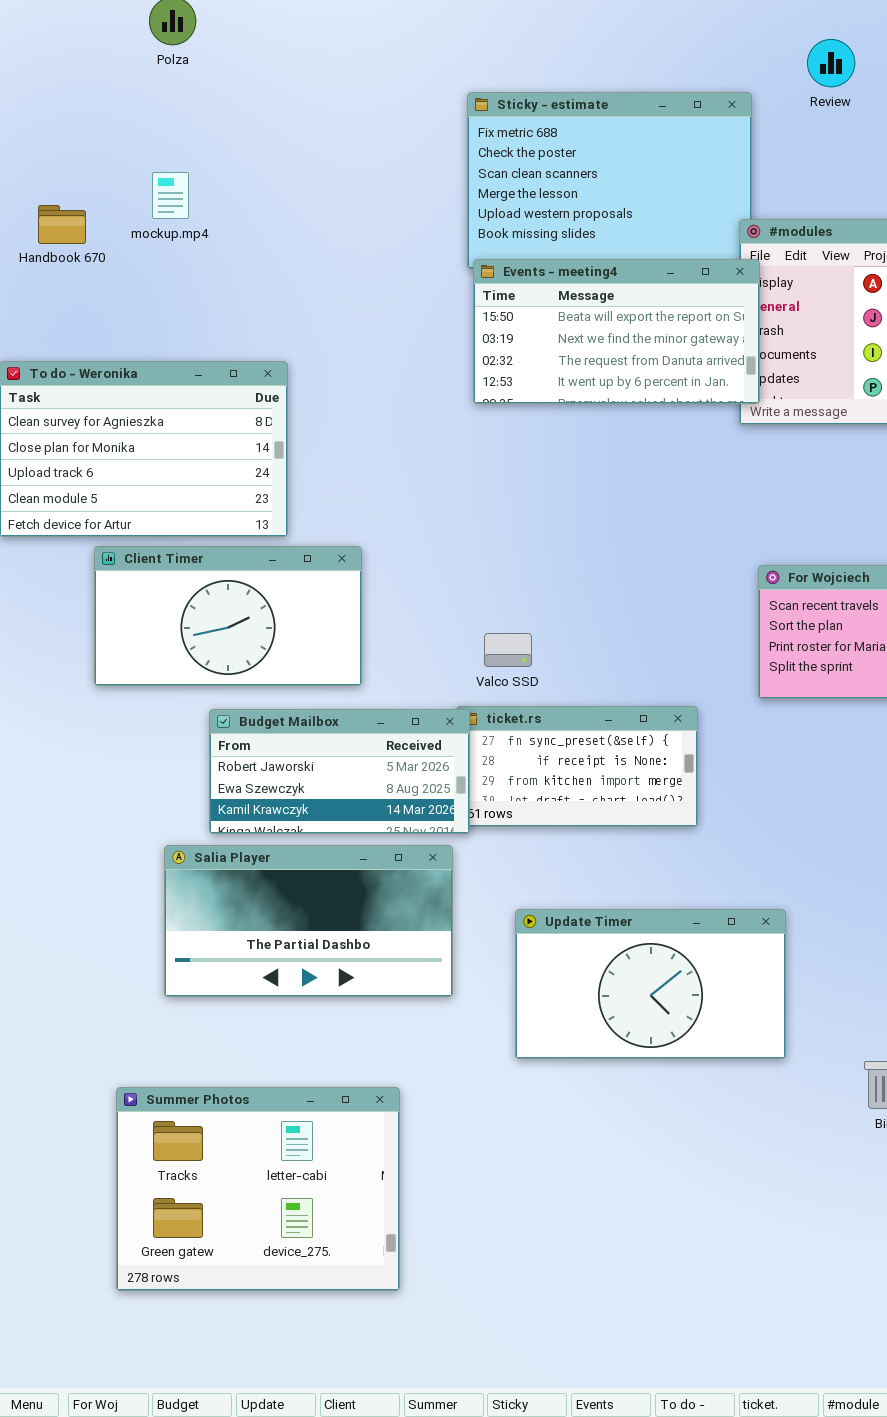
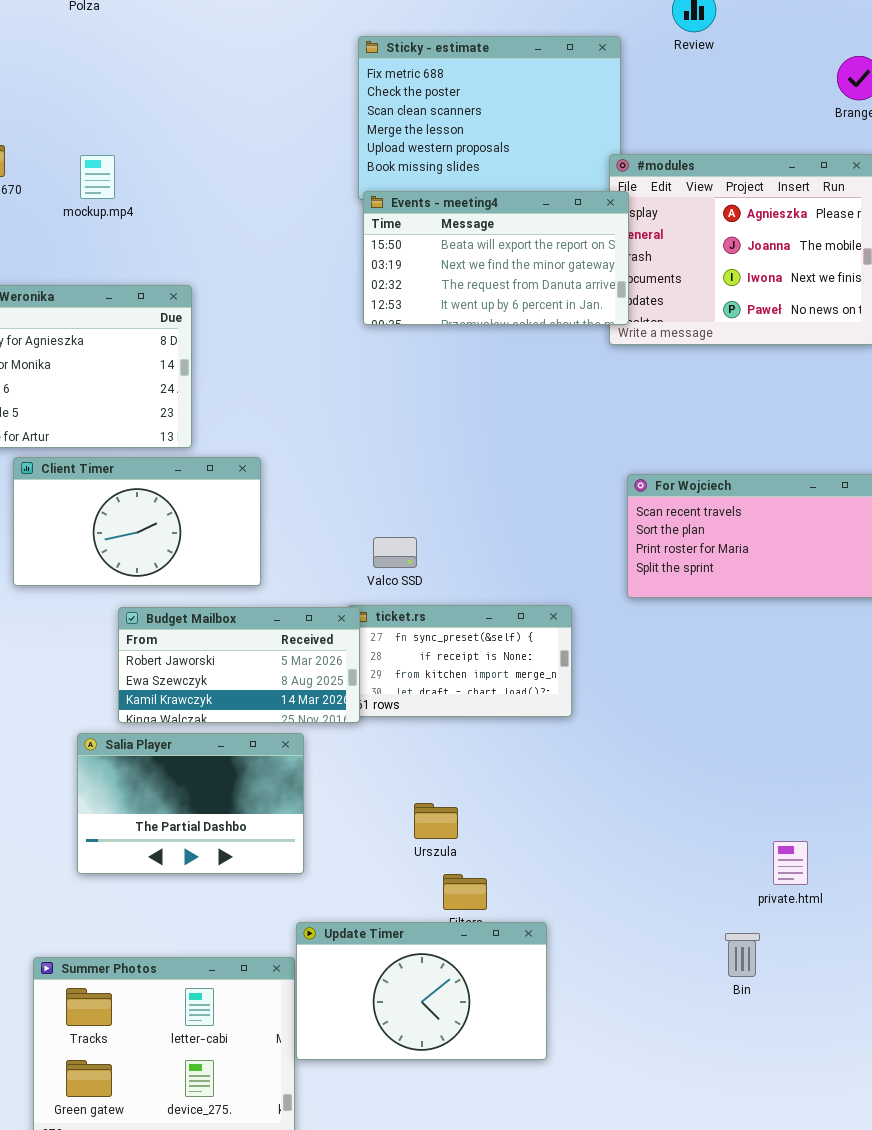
mockup.mp4: [152,172,189,219] -> [80,155,115,199], moved
Salia Player: [164,845,453,997] -> [77,733,304,874], resized
Update Timer: [515,909,786,1059] -> [296,922,547,1060], moved

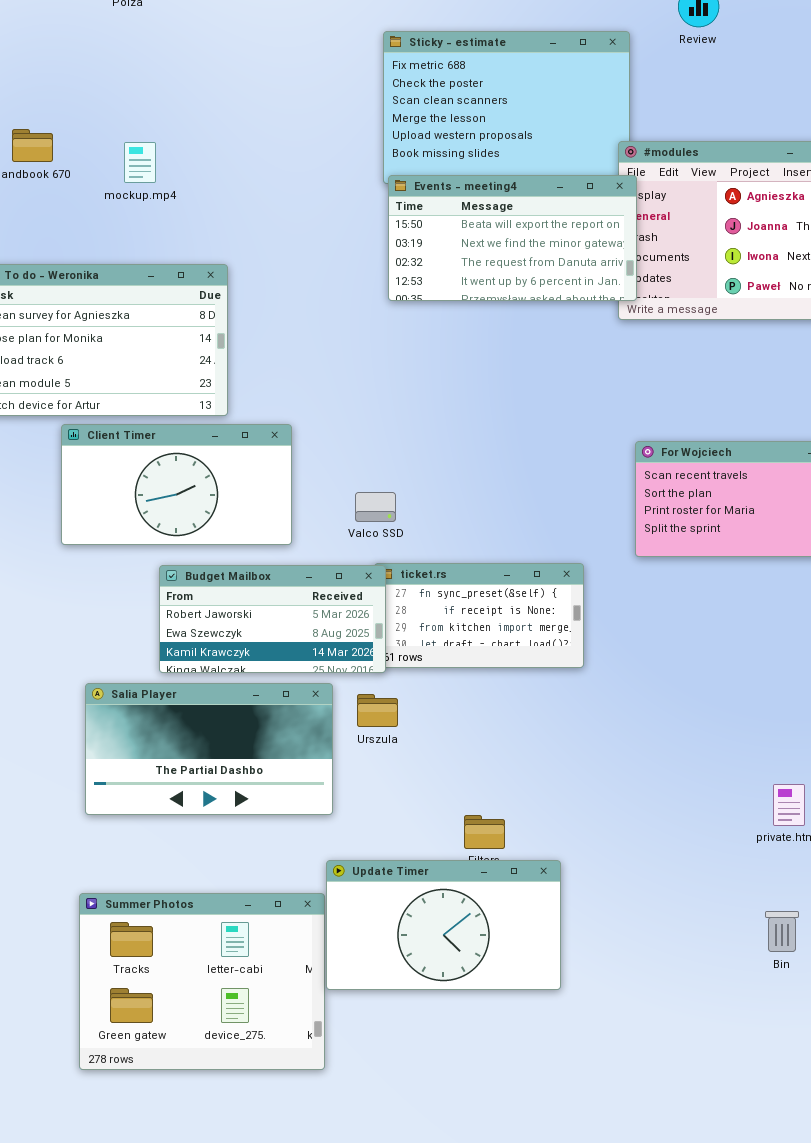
Valco SSD: [373,537,417,568] -> [355,492,396,522], moved
Salia Player: [77,733,304,874] -> [85,683,333,815], resized
Urszula: [414,803,458,839] -> [357,694,398,727], moved
Bin: [725,933,760,977] -> [765,911,799,952], moved

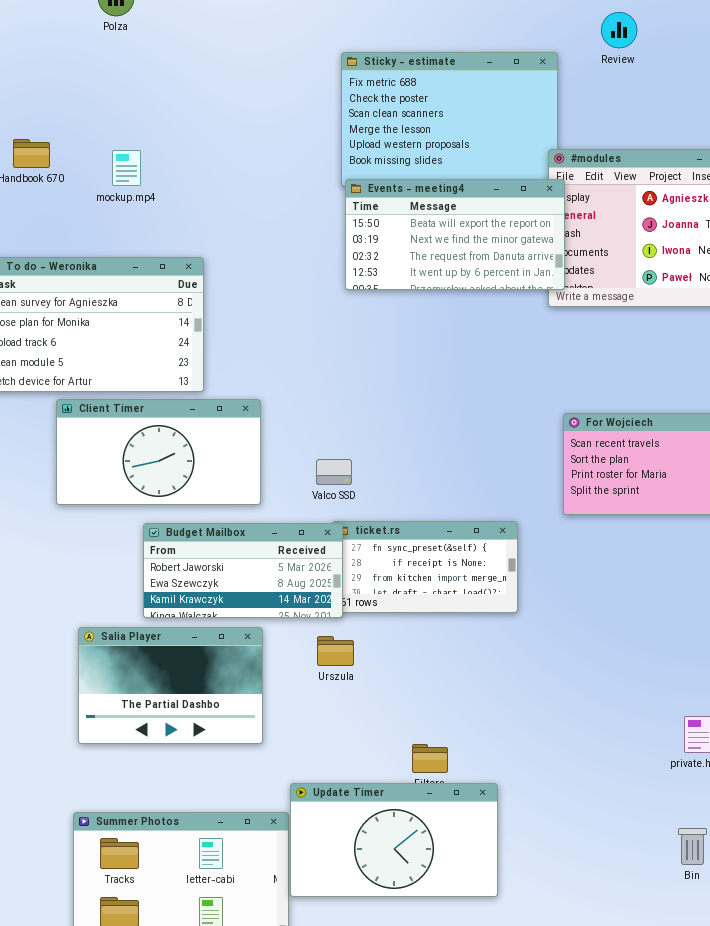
Salia Player: [85,683,333,815] -> [78,627,263,744], resized

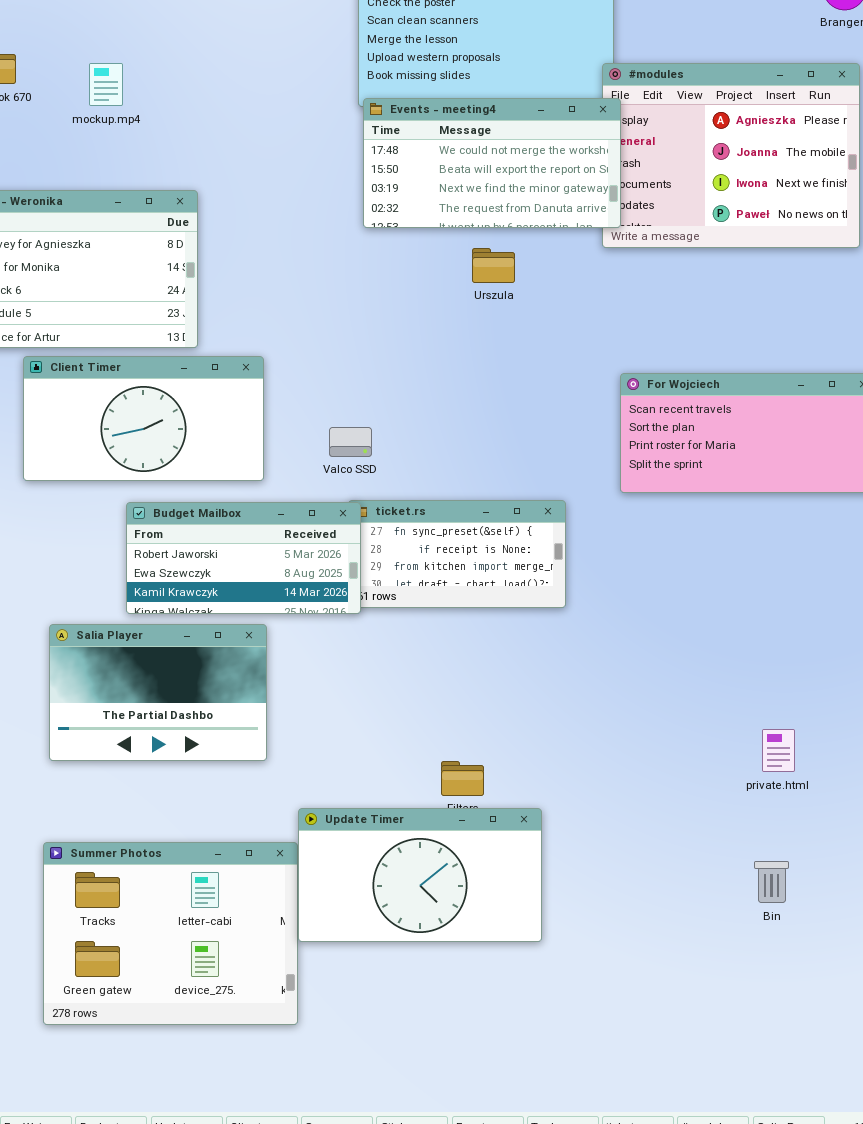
Events - meeting4: [345,179,565,290] -> [363,98,621,228], scrolled up 1 row
Urszula: [317,636,354,666] -> [472,248,515,283], moved

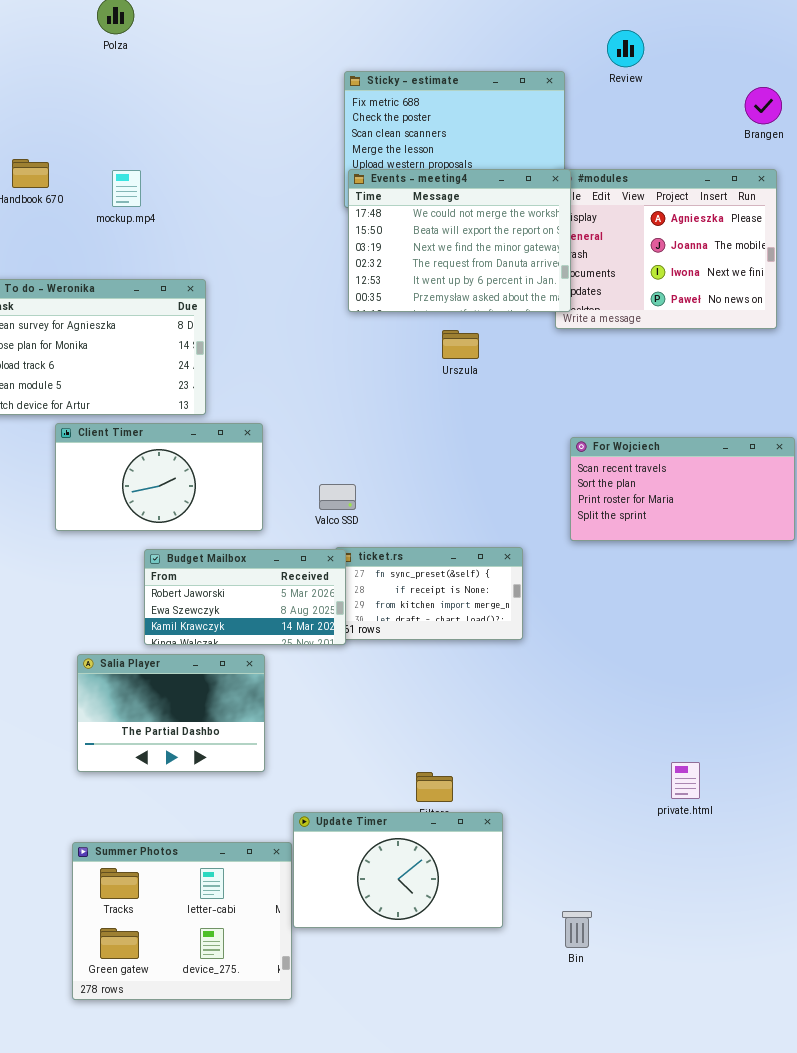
Events - meeting4: [363,98,621,228] -> [348,169,571,312], resized
private.html: [762,729,795,772] -> [671,762,700,799], moved
Bin: [754,861,789,903] -> [562,911,592,948], moved

